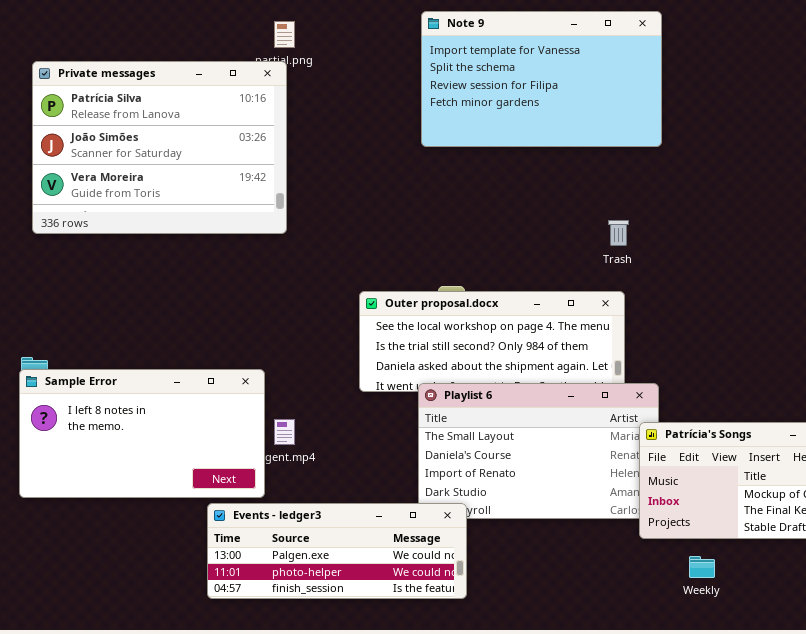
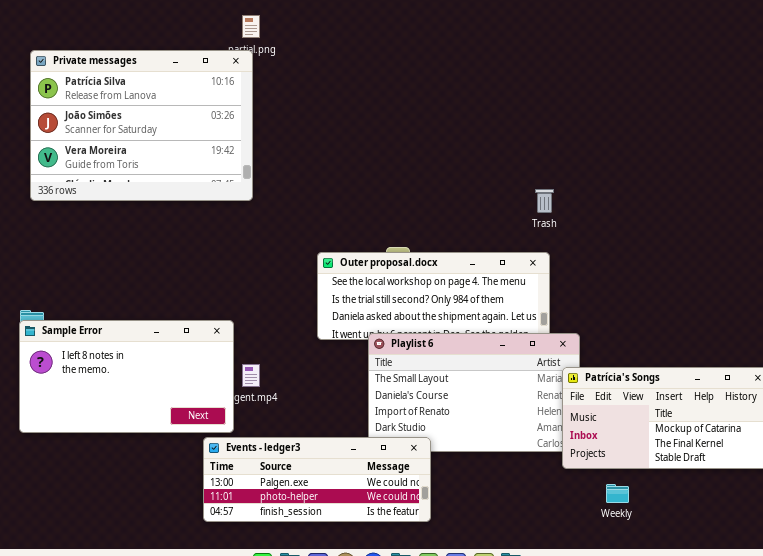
Note 9: [421,11,662,147] -> none, closed
Events - ledger3: [207,503,467,599] -> [203,437,431,522], moved

